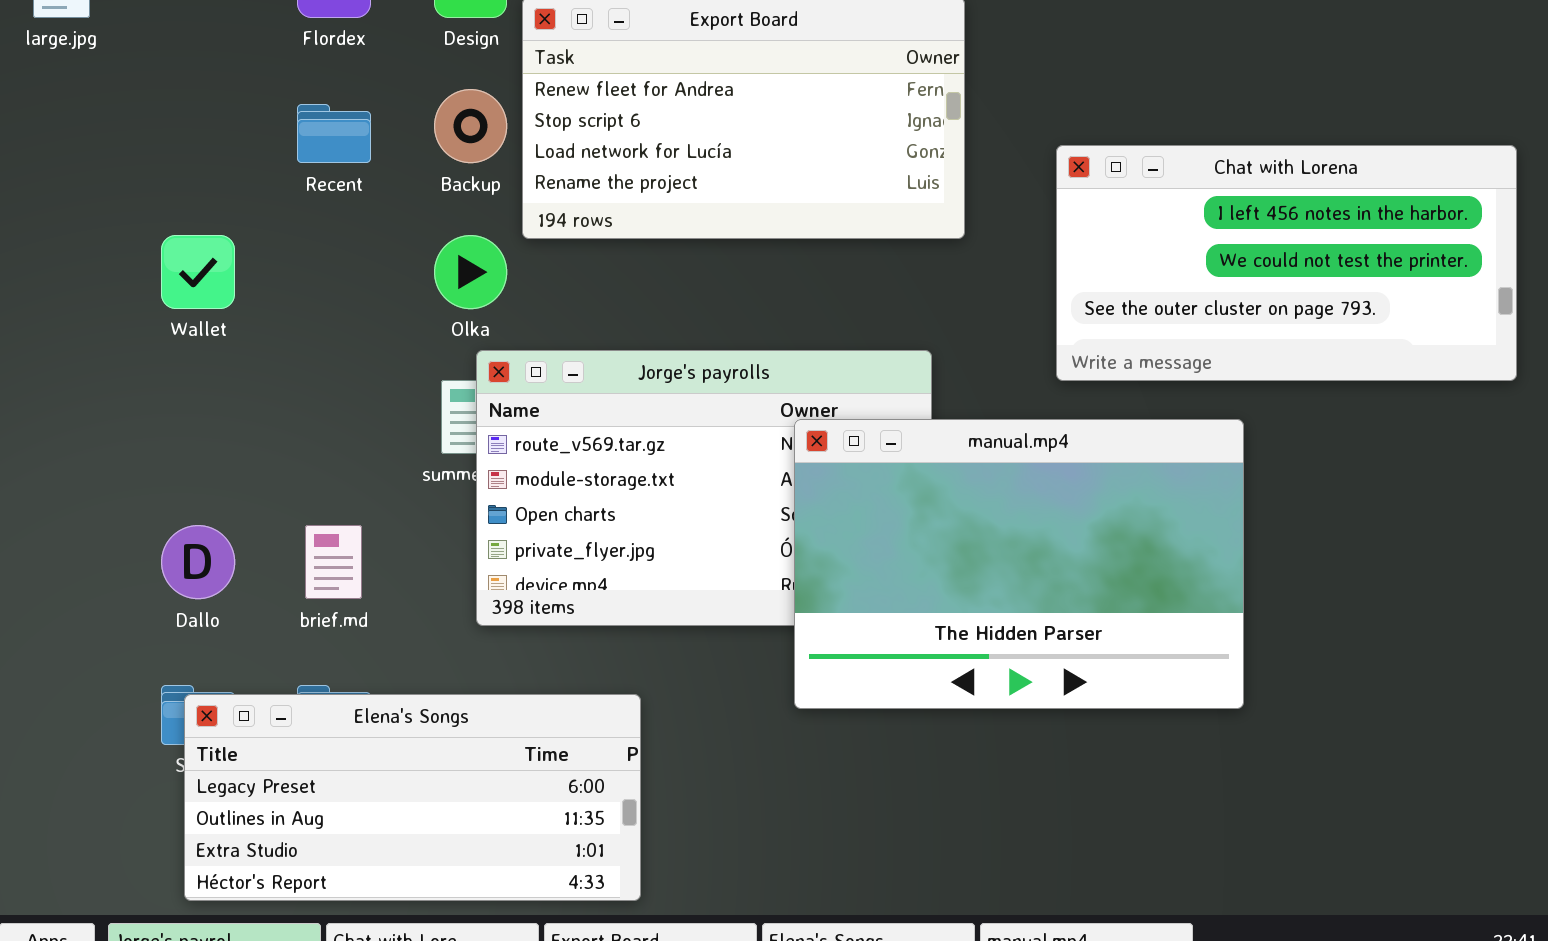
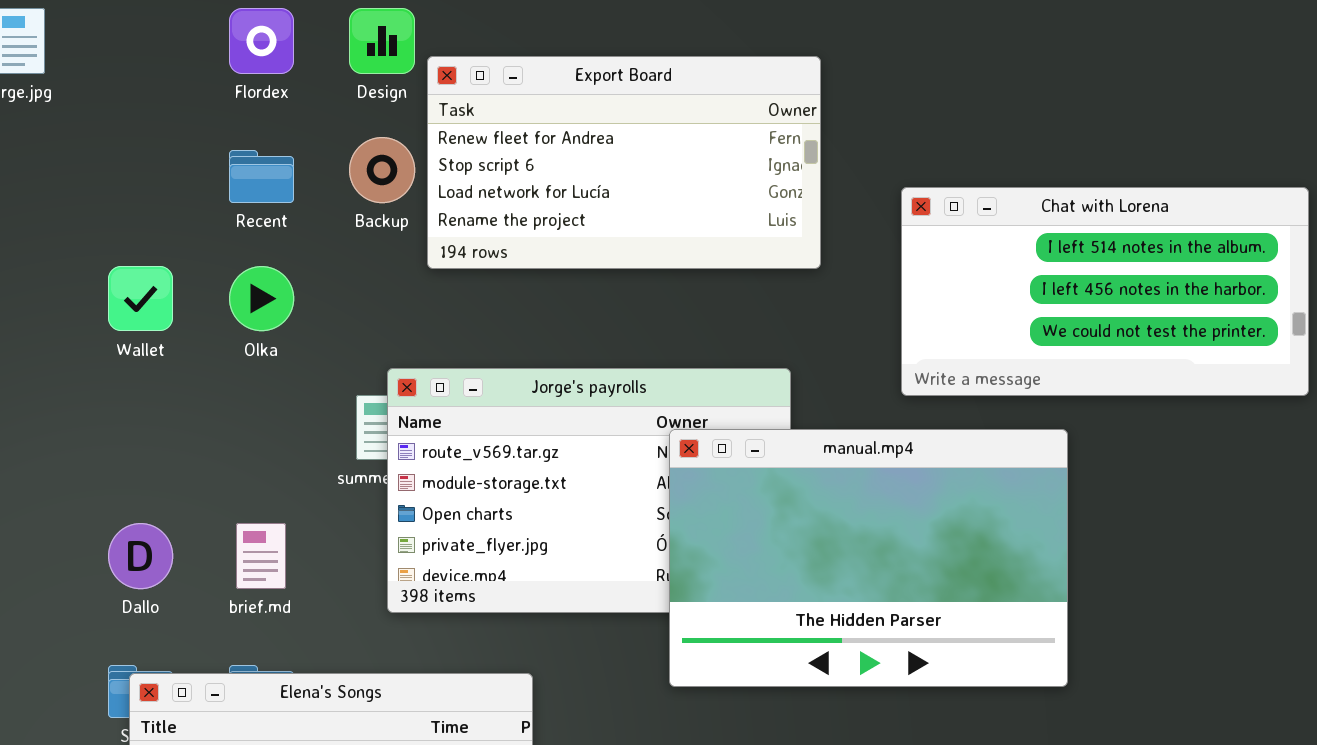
Chat with Lorena: [1056,145,1517,381] -> [901,187,1309,396], scrolled up 1 row
Olka: [434,235,507,309] -> [229,266,294,331], moved

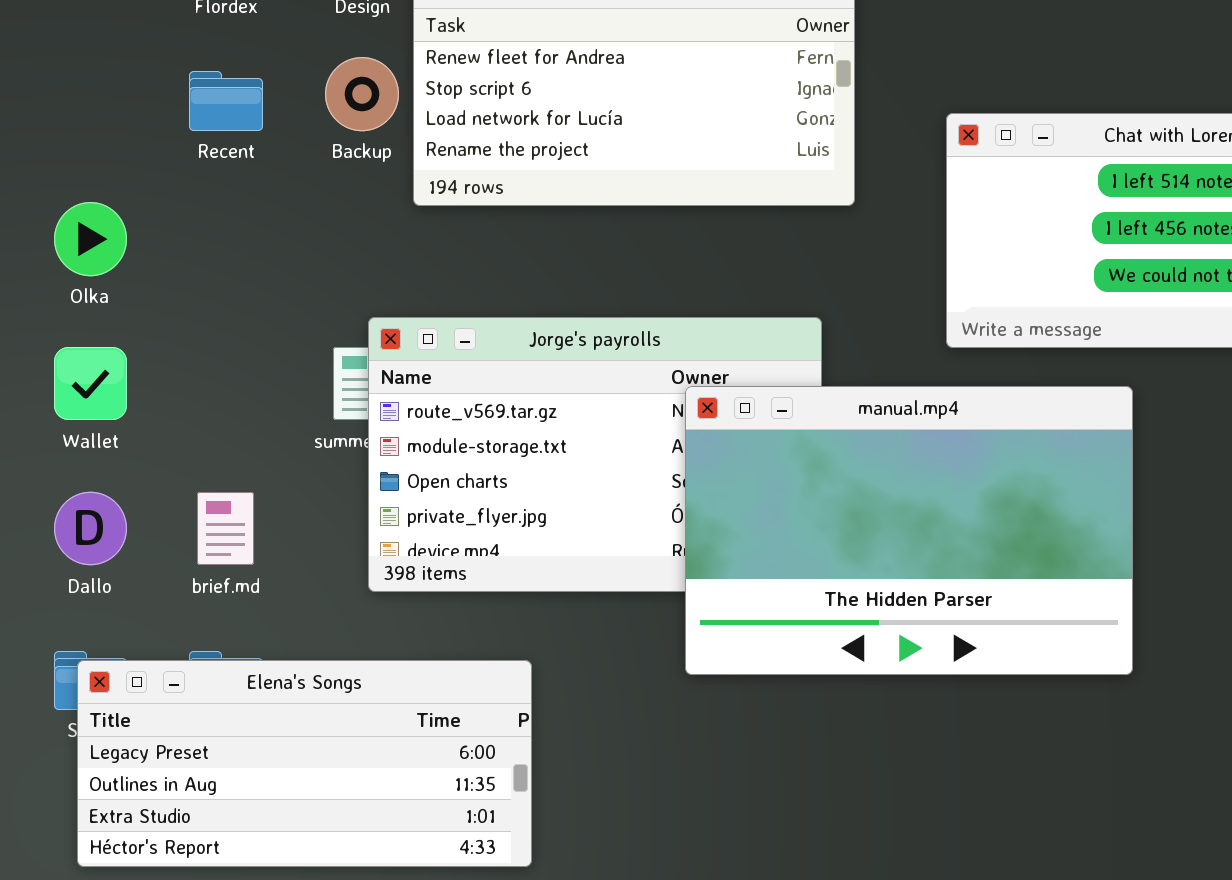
Wallet: [108,266,173,331] -> [54,347,127,420], moved
Olka: [229,266,294,331] -> [54,202,127,276], moved

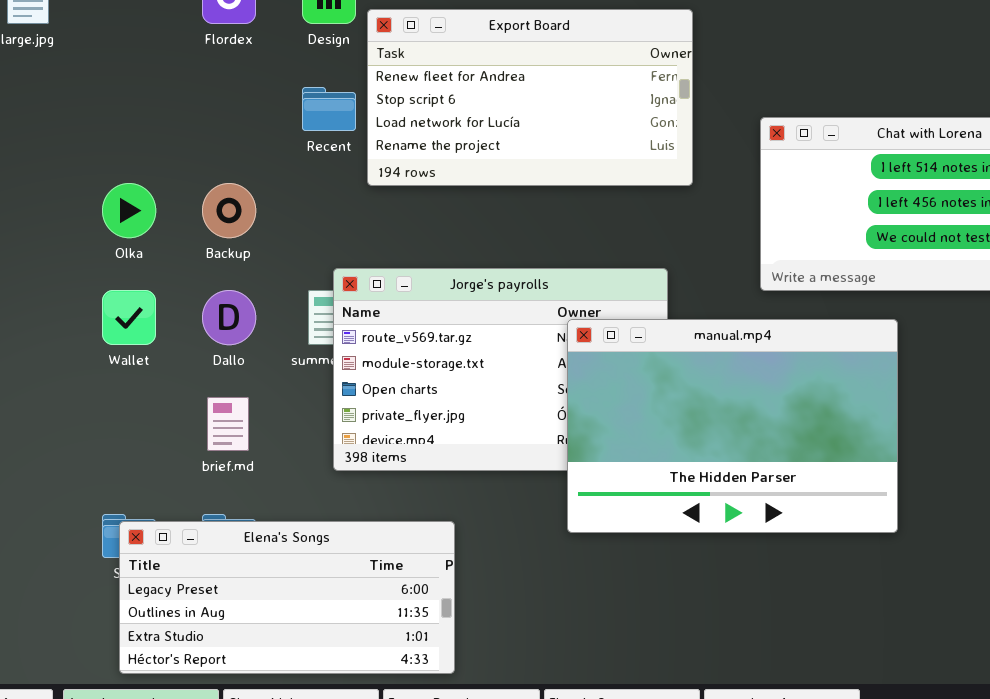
Backup: [325,57,399,131] -> [202,183,256,238], moved
Recent: [189,71,263,131] -> [302,87,356,131], moved
Dallo: [54,492,127,565] -> [202,290,256,345], moved

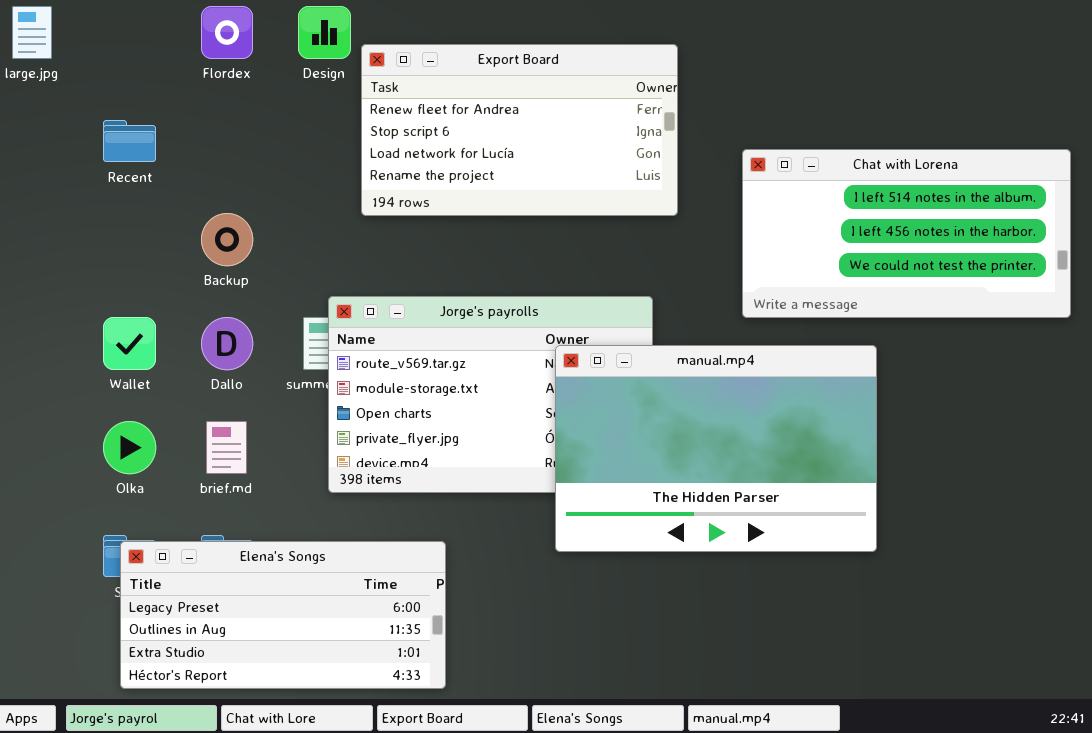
Recent: [302,87,356,131] -> [103,120,156,162], moved
Olka: [102,183,156,238] -> [103,421,156,474], moved

